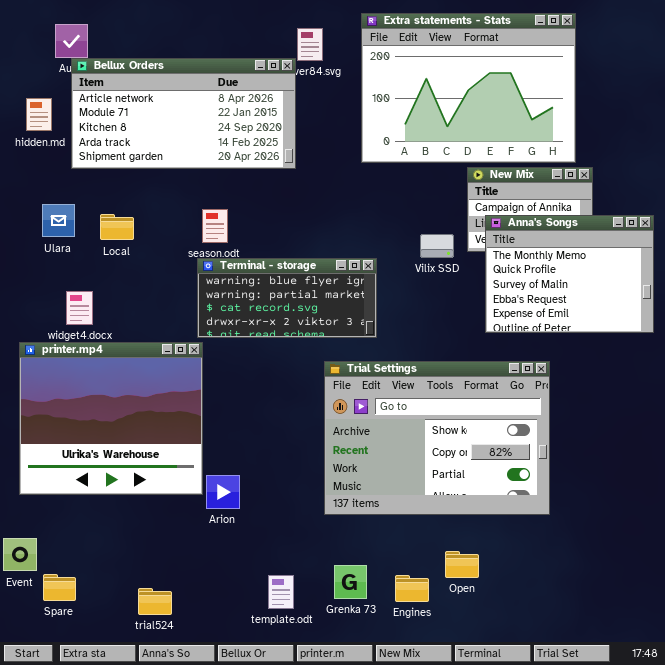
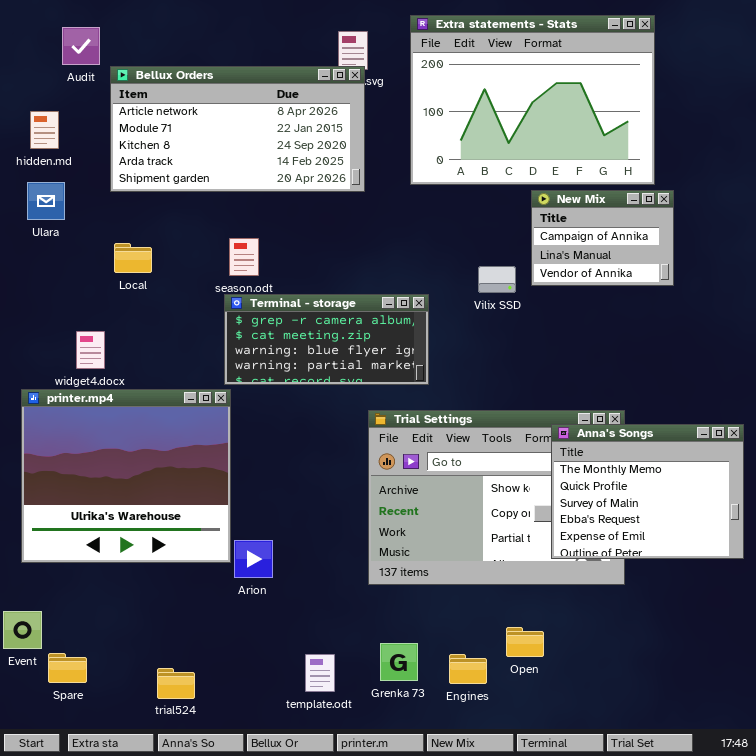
Bellux Orders: [71,58,296,169] -> [110,66,365,192], moved
Ulara: [42,204,75,237] -> [27,182,65,220], moved
Anna's Songs: [485,215,654,333] -> [551,424,744,559], moved
Terminal - storage: [197,258,377,338] -> [224,294,429,385], scrolled up 2 rows

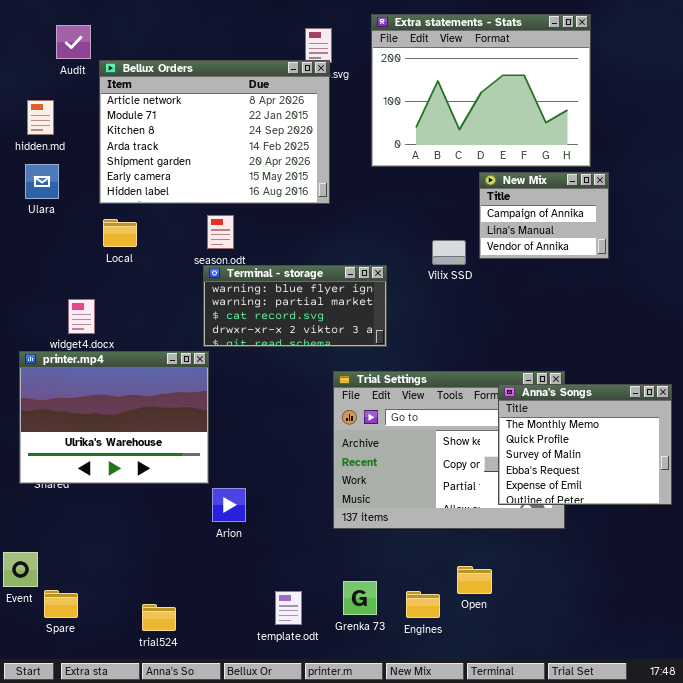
Bellux Orders: [110,66,365,192] -> [99,60,330,204], resized
Terminal - storage: [224,294,429,385] -> [203,265,387,347], scrolled down 2 rows
printer.mp4: [21,389,231,563] -> [19,351,209,484], resized

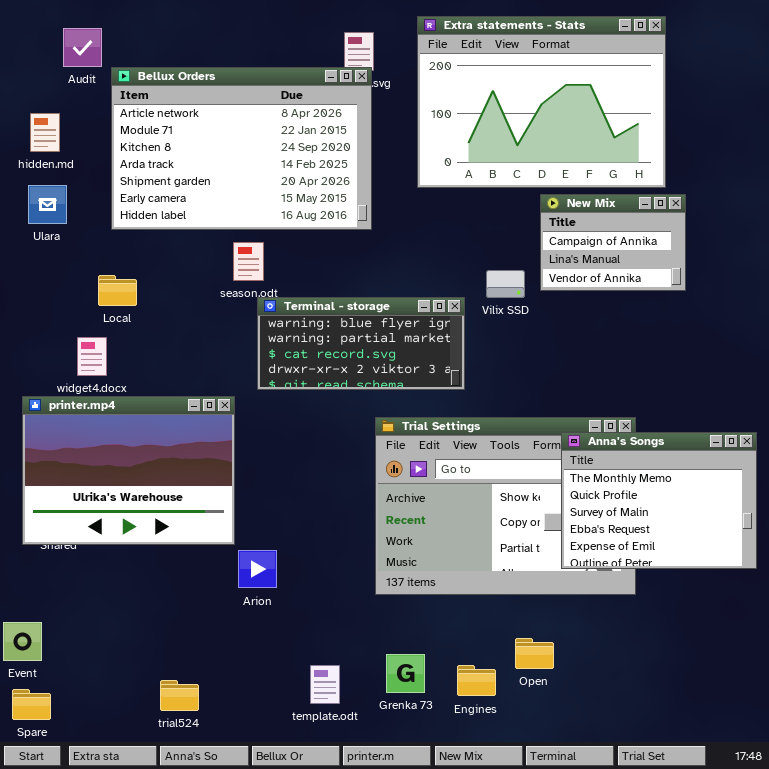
Local: [103,219,137,247] -> [98,275,137,306], moved
Terminal - storage: [203,265,387,347] -> [257,297,465,390], moved
Spare: [44,590,78,618] -> [12,689,51,720], moved

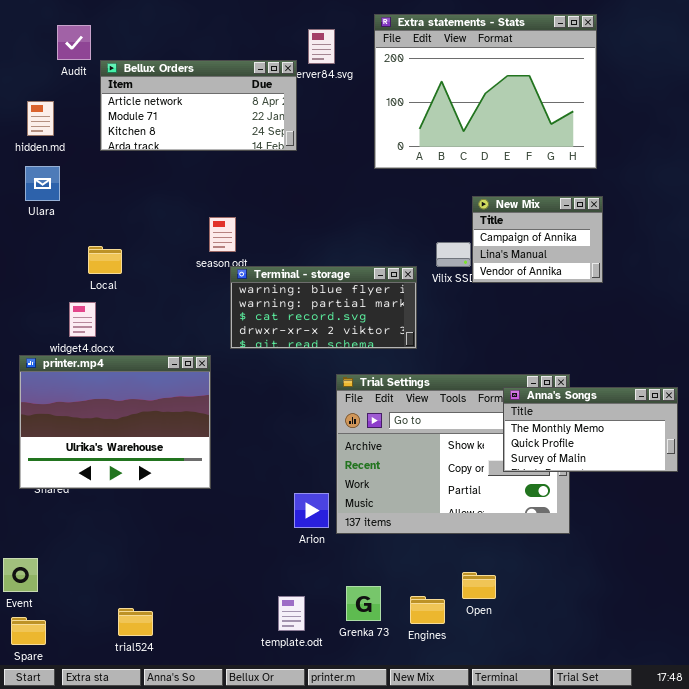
Bellux Orders: [111,67,372,230] -> [100,60,297,151], resized
New Mix: [540,194,686,291] -> [472,196,603,283], moved
Anna's Songs: [561,432,757,569] -> [503,387,678,472], resized
Arion: [238,550,277,588] -> [294,493,329,528], moved
trial524: [160,680,199,711] -> [118,608,153,636], moved

